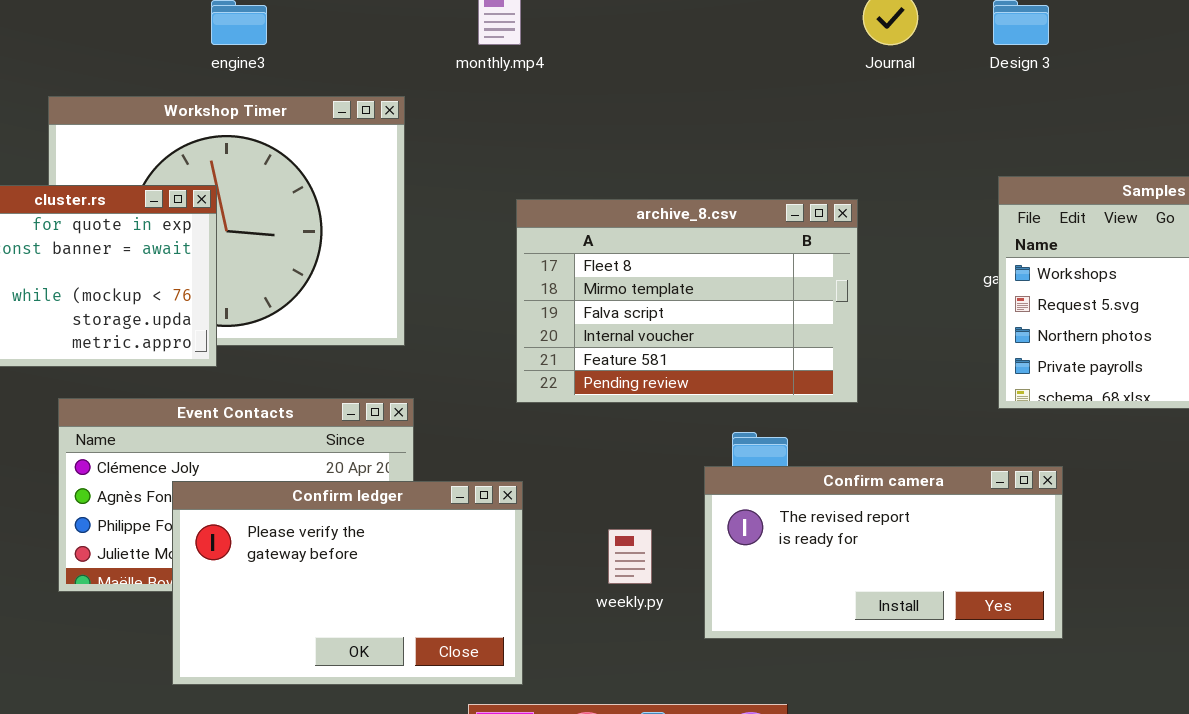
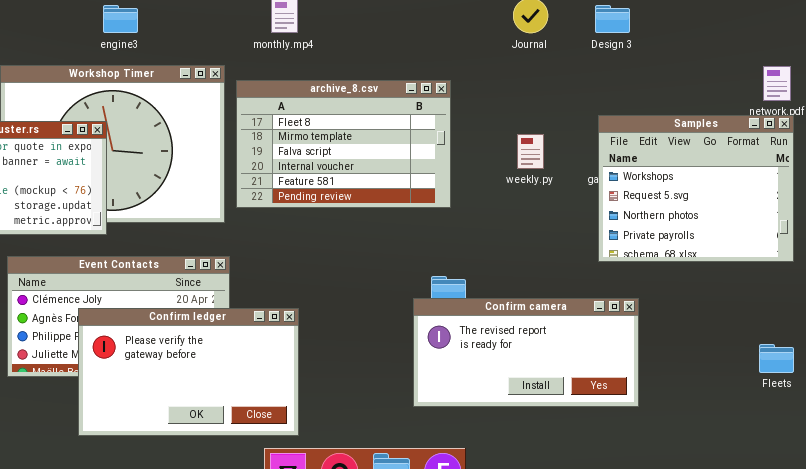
archive_8.csv: [516,199,858,403] -> [236,80,451,208], moved
weekly.py: [608,529,652,584] -> [517,134,544,169], moved

